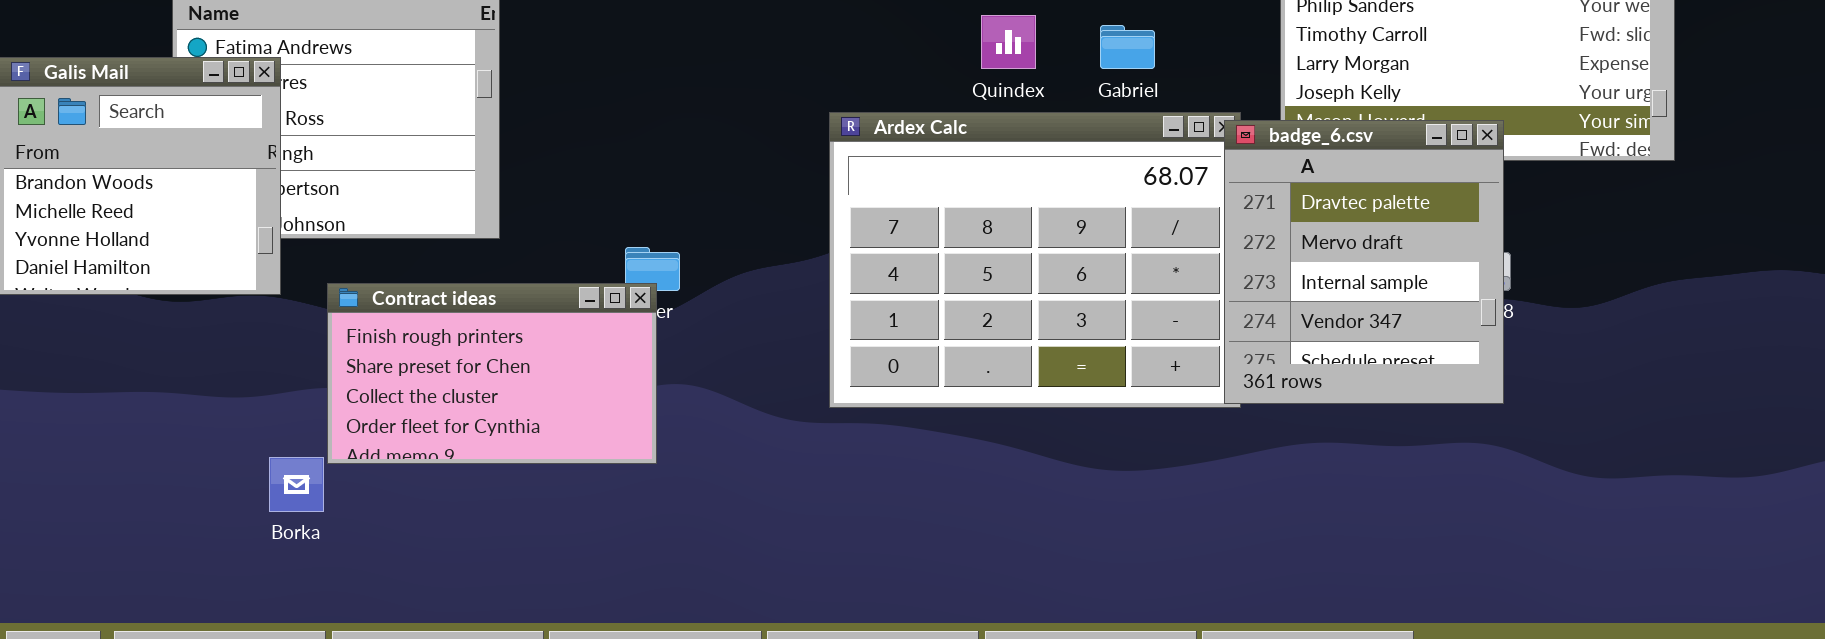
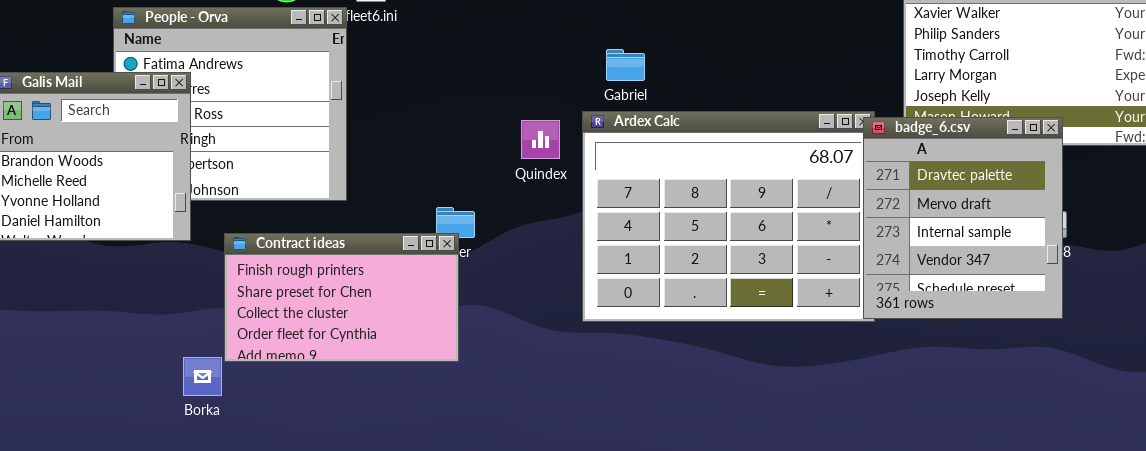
Quindex: [981,15,1036,69] -> [521,120,560,159], moved
Gabriel: [1100,25,1155,69] -> [606,49,645,81], moved

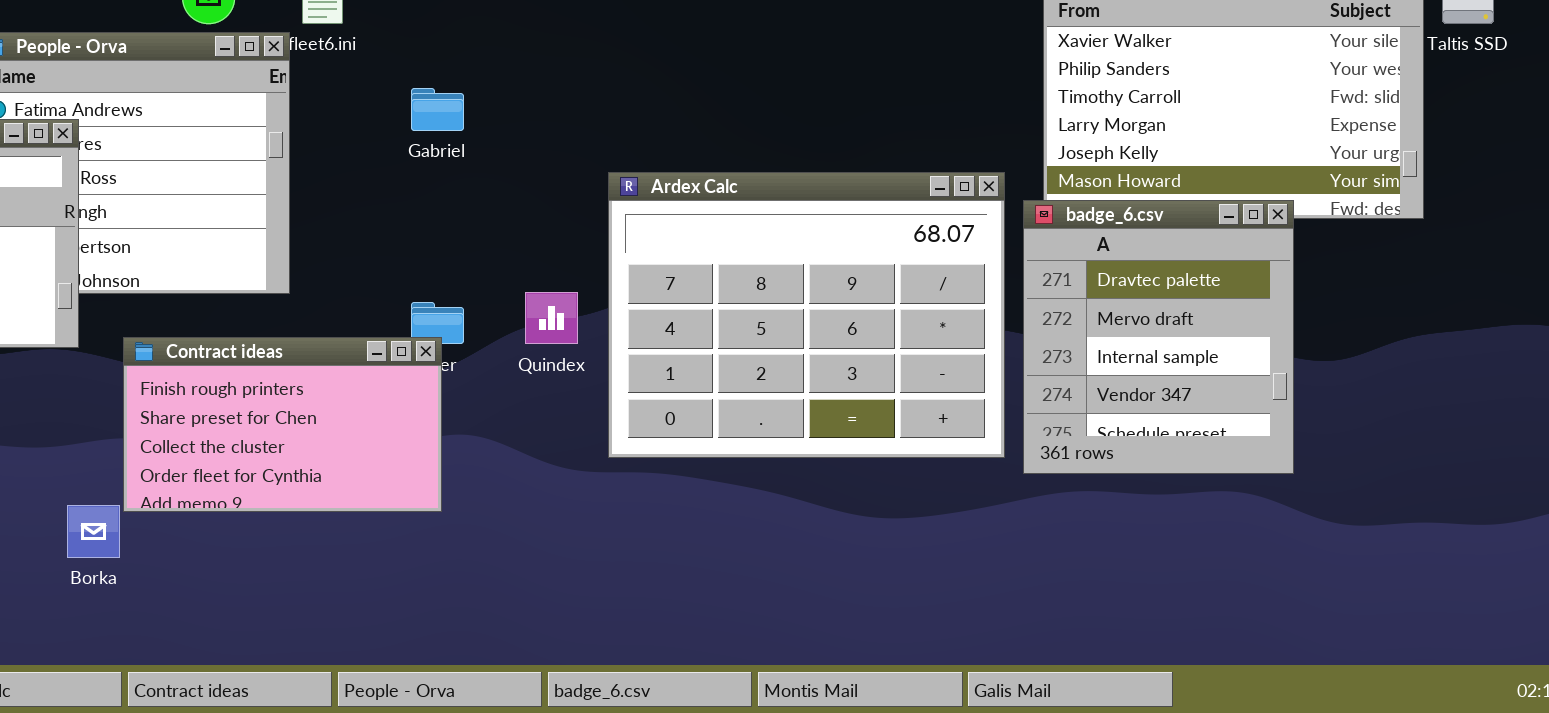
Gabriel: [606,49,645,81] -> [411,88,464,131], moved
badge_6.csv: [863,117,1063,319] -> [1023,200,1294,474], moved
Quindex: [521,120,560,159] -> [525,292,578,344], moved

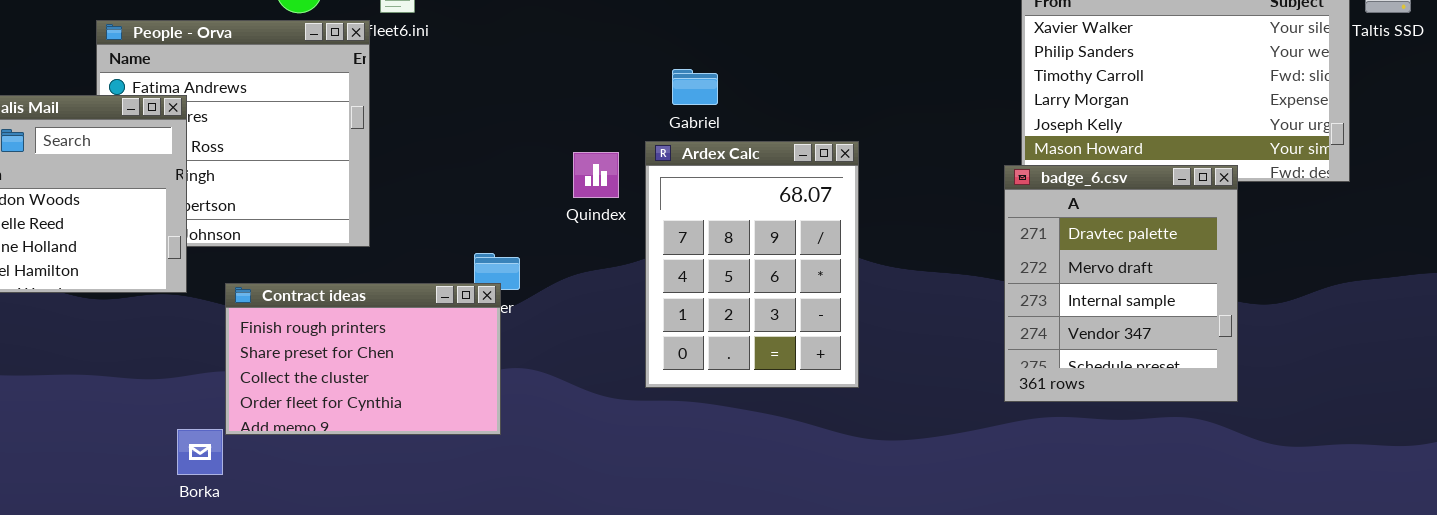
Gabriel: [411,88,464,131] -> [672,69,718,105], moved
Ardex Calc: [608,172,1005,458] -> [645,141,859,388], resized
Quindex: [525,292,578,344] -> [573,152,619,198], moved

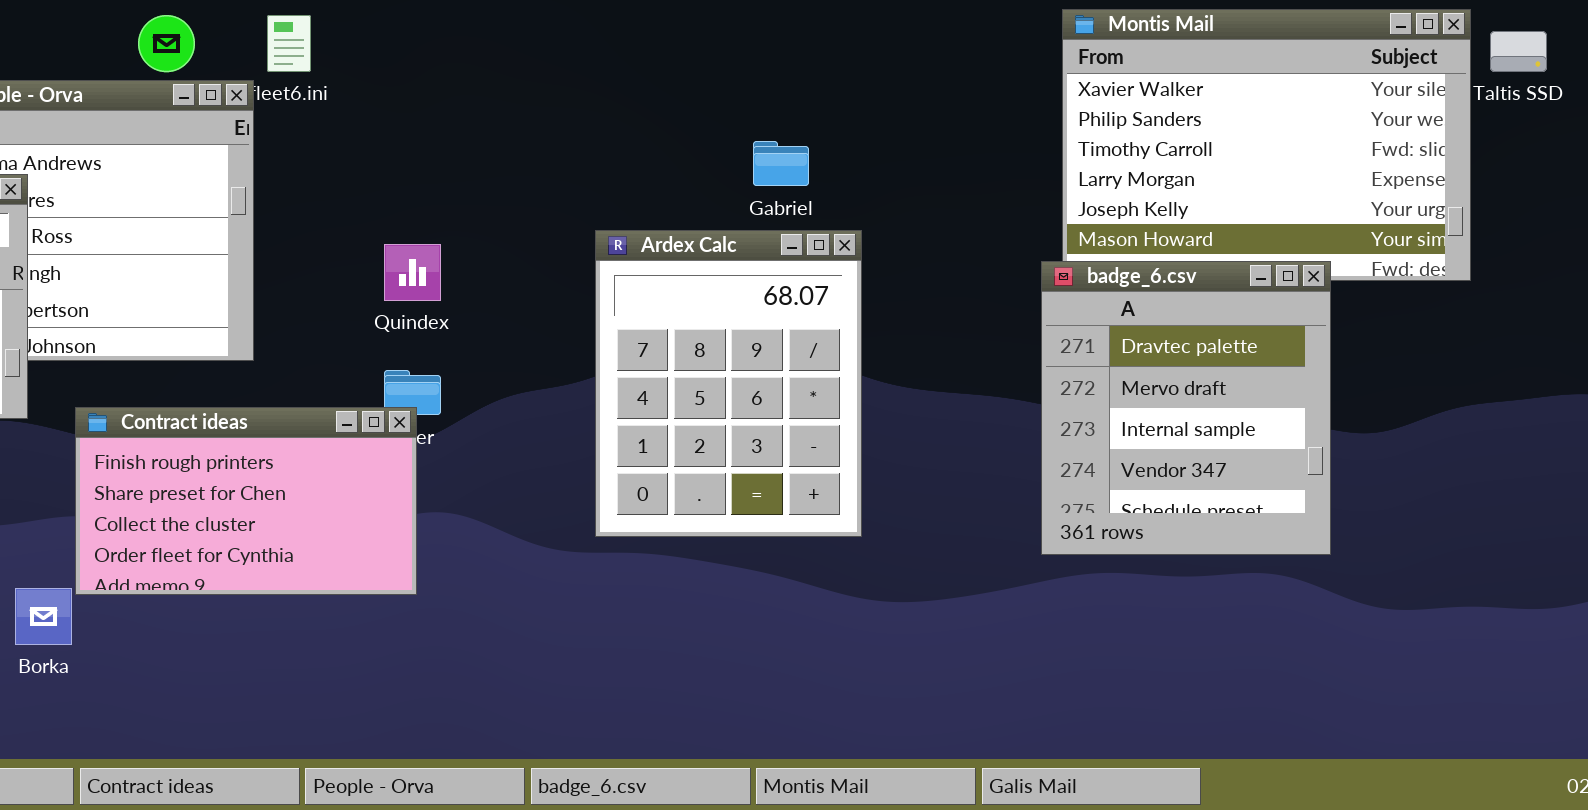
Gabriel: [672,69,718,105] -> [753,141,809,186], moved
Quindex: [573,152,619,198] -> [384,244,441,301], moved

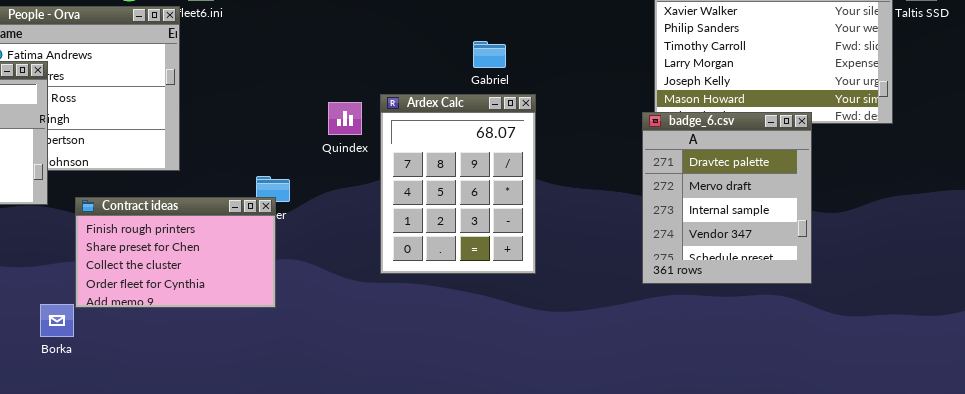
Quindex: [384,244,441,301] -> [328,102,362,135], moved

